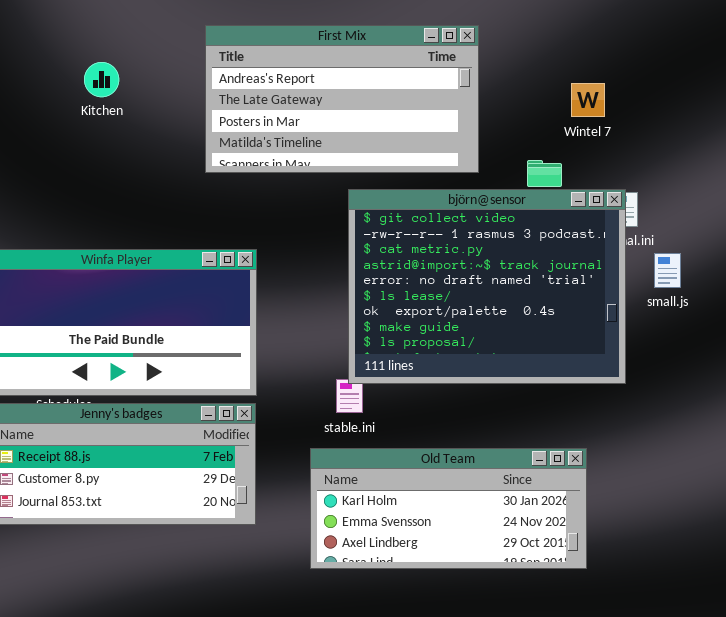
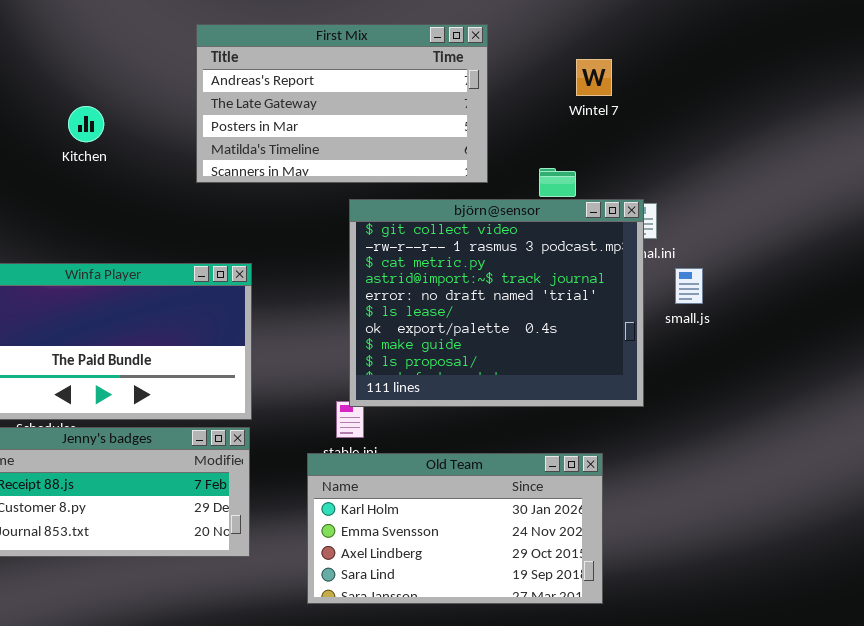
Kitchen: [84,62,119,97] -> [68,106,104,142], moved
Wintel 7: [571,83,605,117] -> [576,59,612,96], moved
Old Team: [310,448,587,569] -> [307,453,603,604], resized

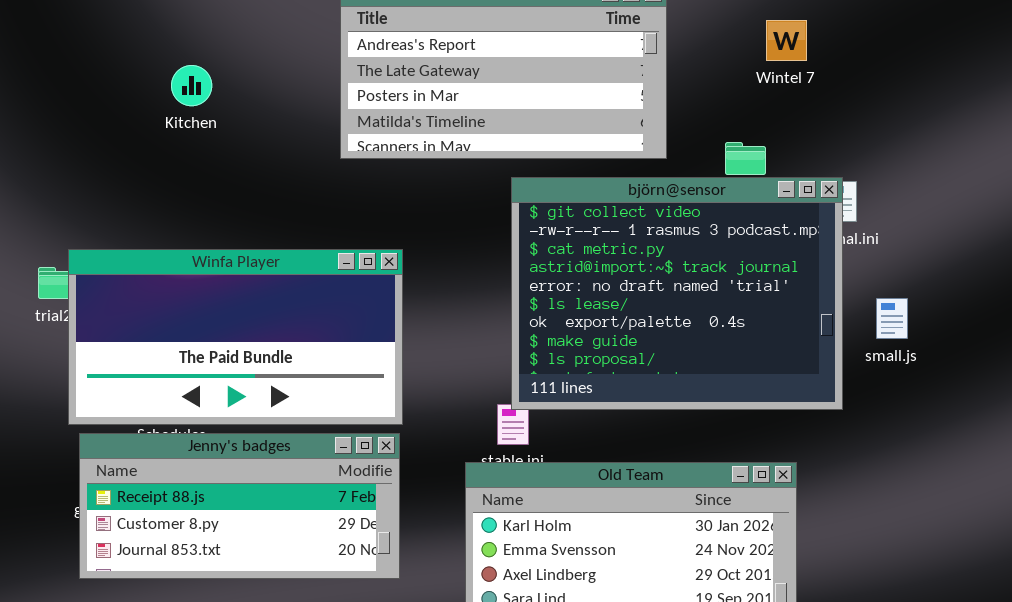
Kitchen: [68,106,104,142] -> [171,65,212,106], moved
small.js: [675,268,703,304] -> [876,298,908,339], moved

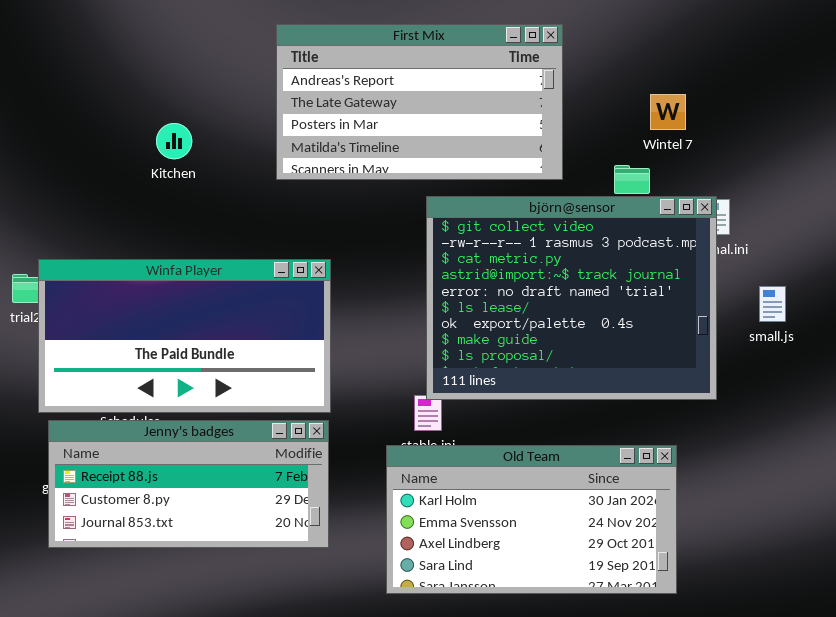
Wintel 7: [766,20,807,61] -> [650,94,686,130], moved
Kitchen: [171,65,212,106] -> [156,123,192,159], moved
small.js: [876,298,908,339] -> [759,286,786,322], moved

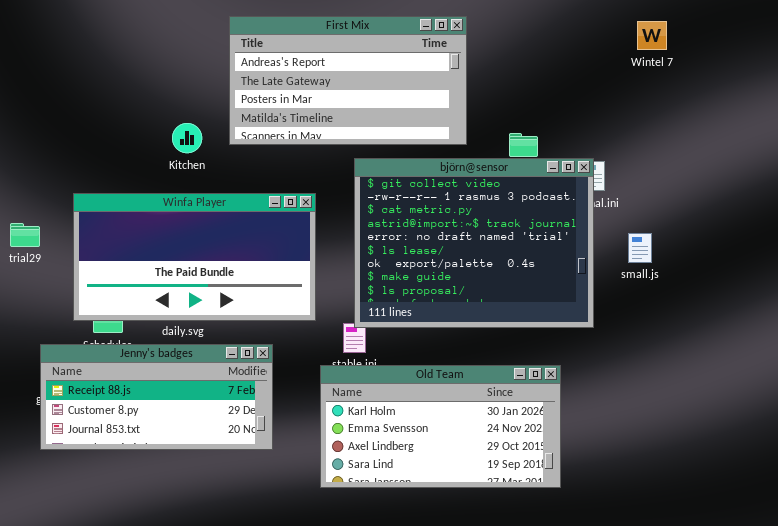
Wintel 7: [650,94,686,130] -> [637,21,667,50], moved
Kitchen: [156,123,192,159] -> [172,123,202,153], moved
Winfa Player: [38,259,331,413] -> [73,193,316,321], moved

